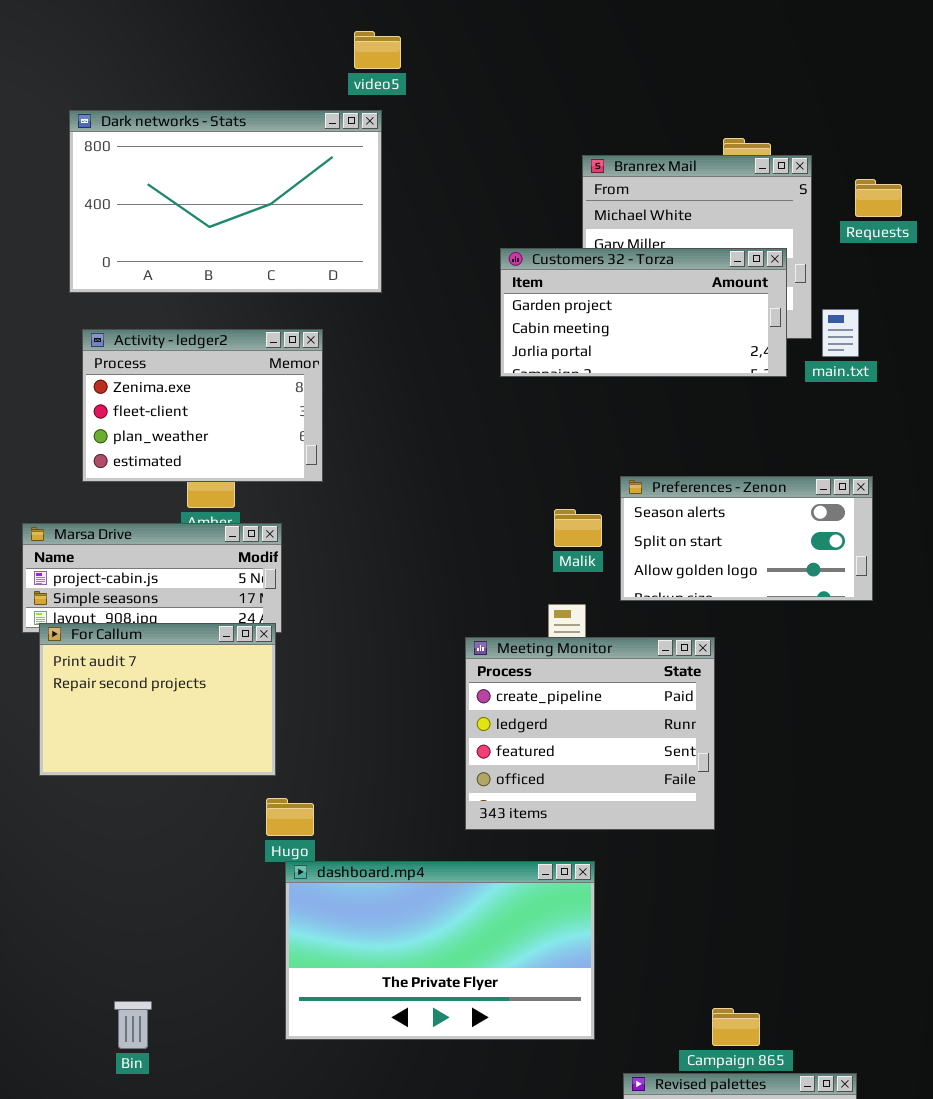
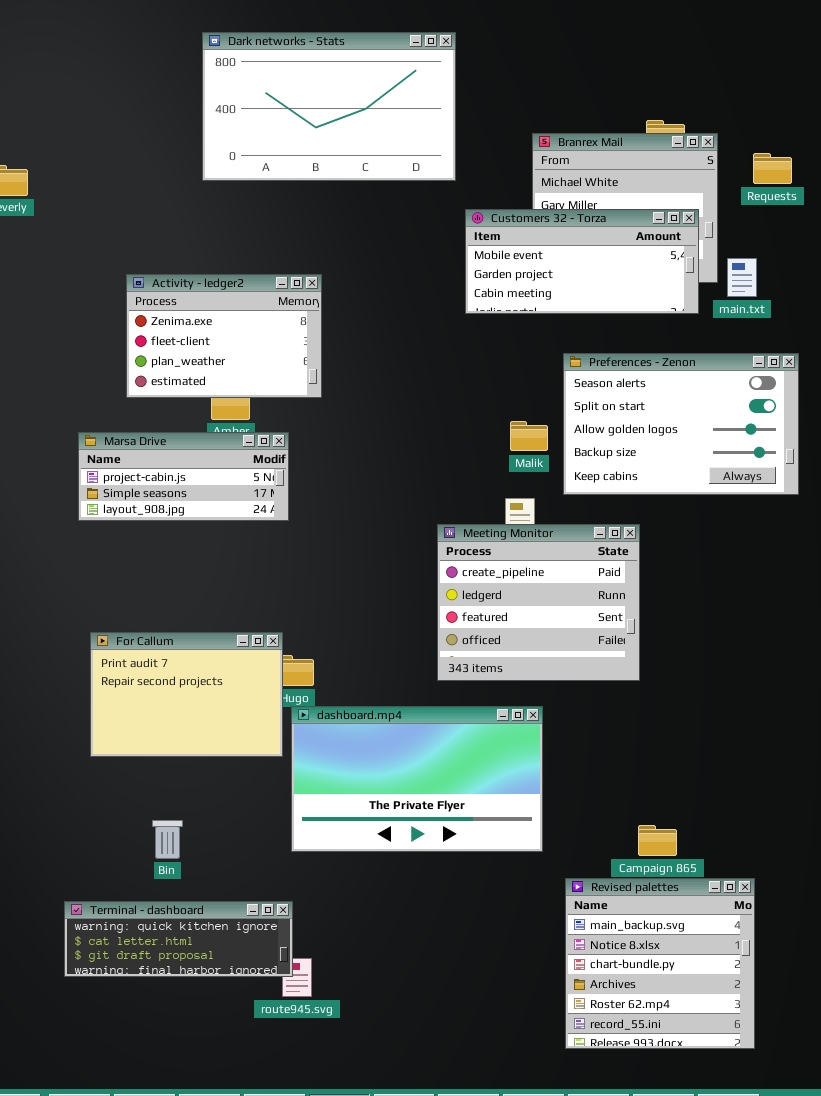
Dark networks - Stats: [69,110,382,293] -> [202,32,456,181], moved
Customers 32 - Torza: [500,248,787,377] -> [465,209,699,314], scrolled up 1 row
Preferences - Zenon: [620,476,873,601] -> [563,353,799,495], resized
For Callum: [39,623,276,776] -> [90,632,283,757], moved

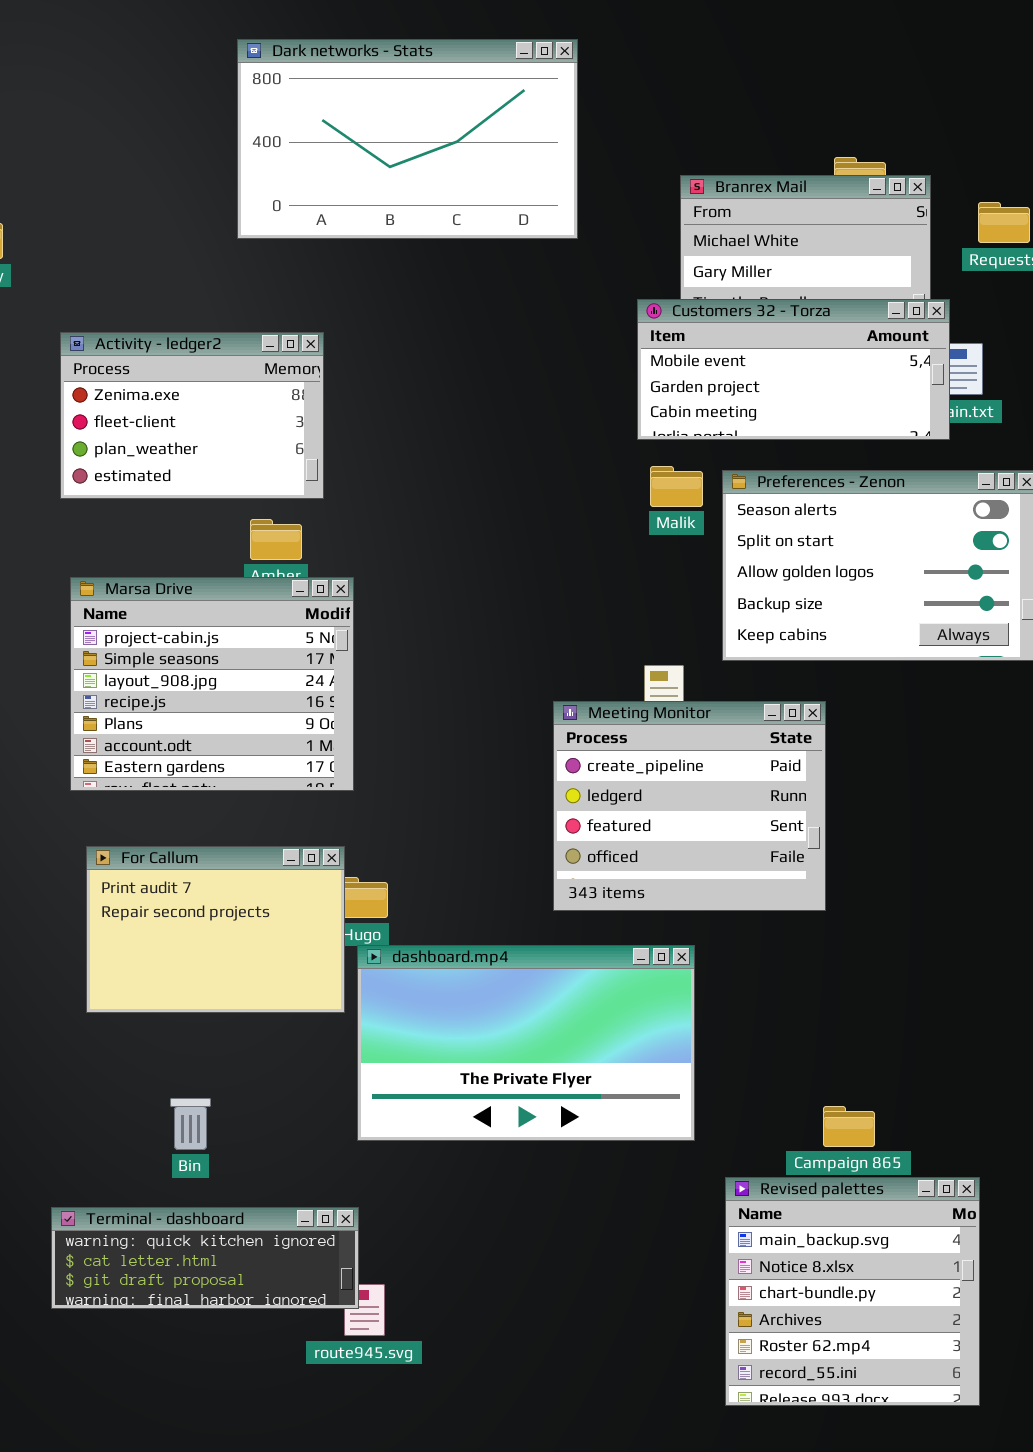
Customers 32 - Torza: [465,209,699,314] -> [637,299,950,440], moved
Activity - ledger2: [126,274,322,398] -> [60,332,324,499], moved
Malik: [510,421,548,451] -> [650,466,703,507], moved
Marsa Drive: [78,432,289,521] -> [70,577,354,791], resized

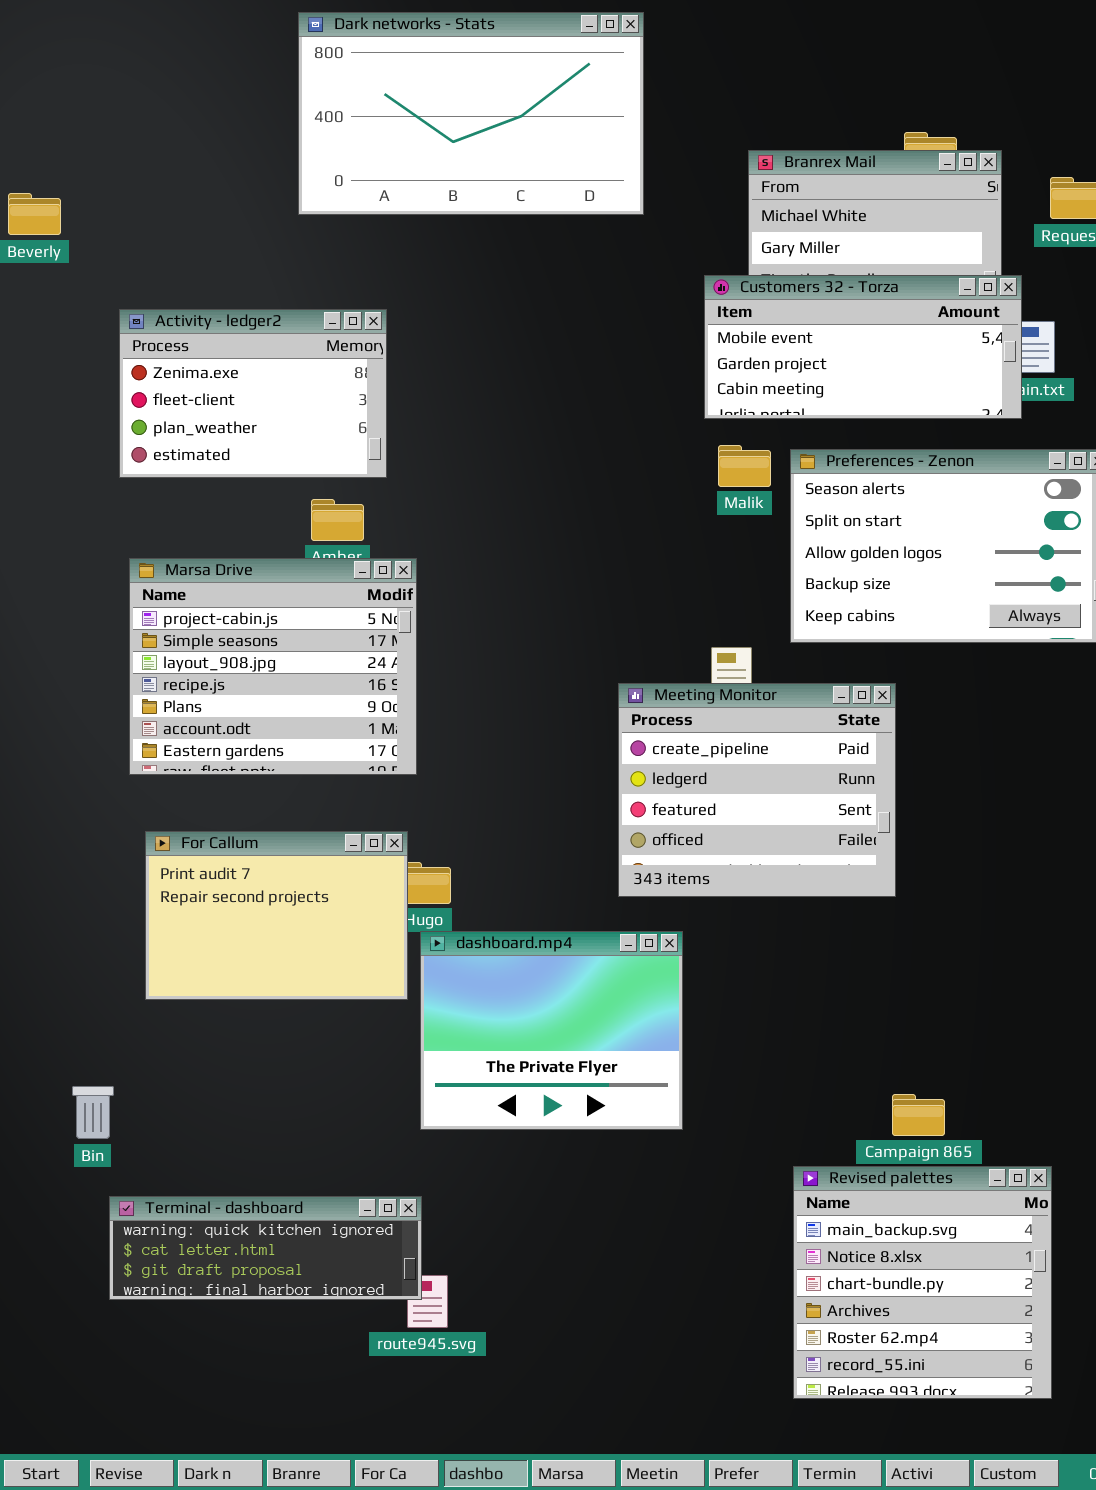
dashboard.mp4: [357,945,695,1141] -> [420,931,683,1130], resized
Bin: [170,1098,211,1150] -> [72,1086,114,1139], moved

